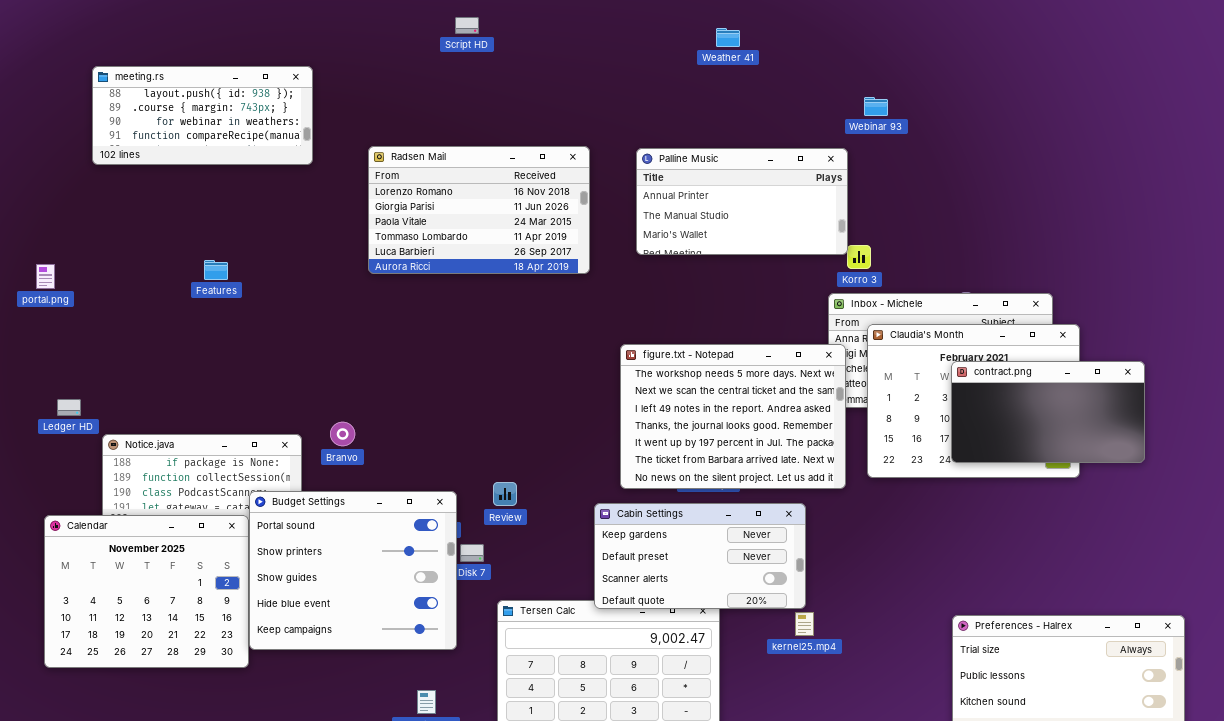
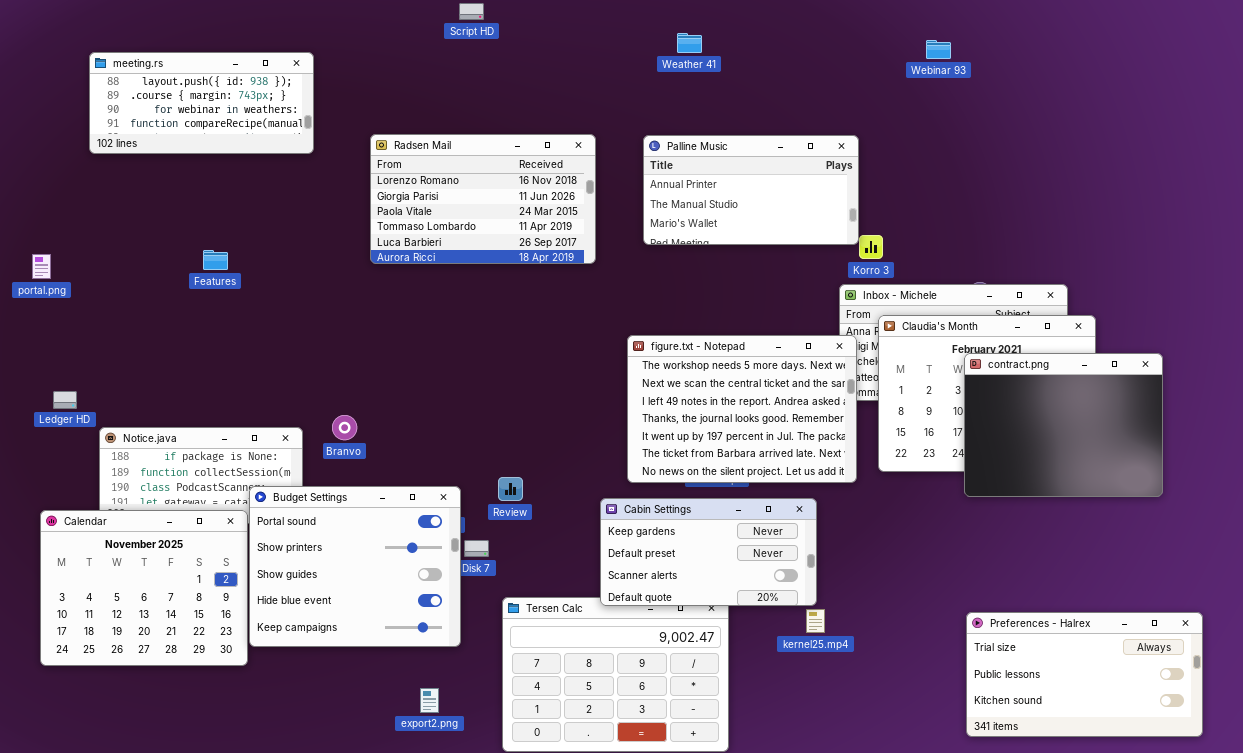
Weather 41: [716,28,740,47] -> [677,33,702,53], moved
Webinar 93: [864,97,888,116] -> [926,40,951,59], moved
contract.png: [951,361,1145,463] -> [964,353,1163,497], resized

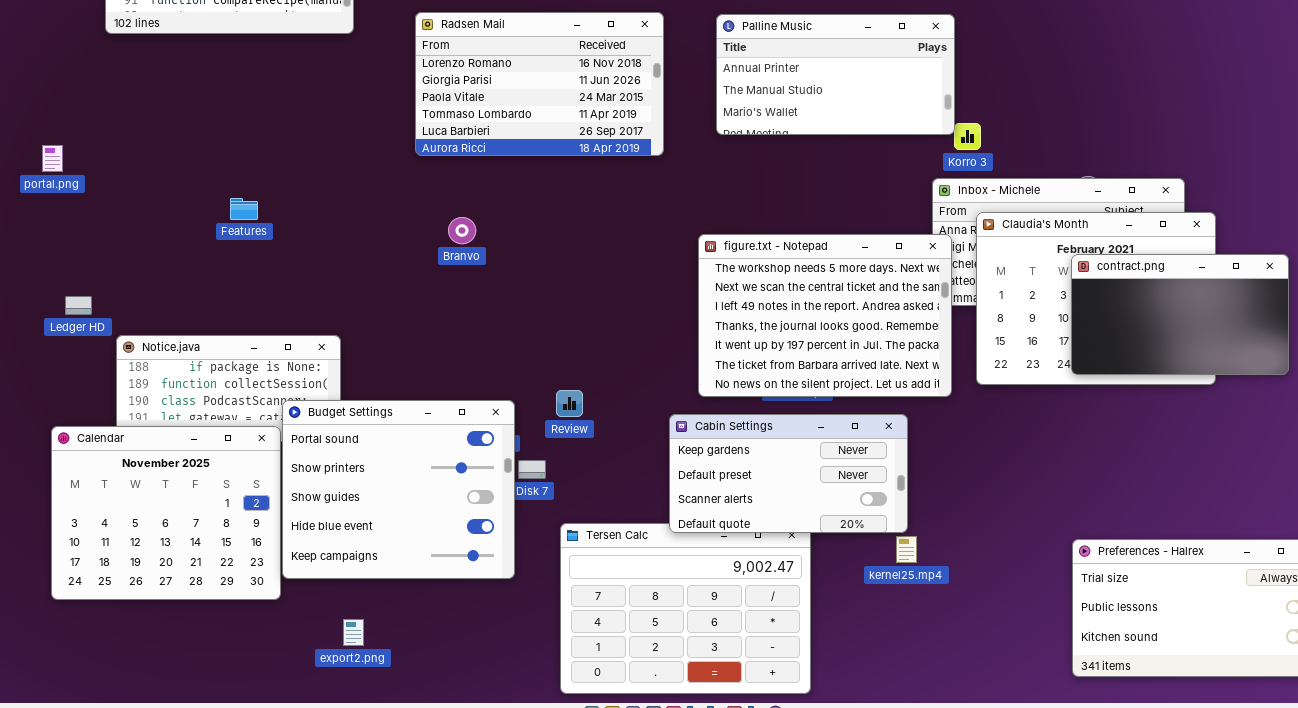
Features: [203,250,228,270] -> [230,198,258,220], moved
contract.png: [964,353,1163,497] -> [1071,254,1289,375], resized
Branvo: [332,415,357,440] -> [448,217,476,244], moved
export2.png: [420,688,439,713] -> [343,619,364,646], moved

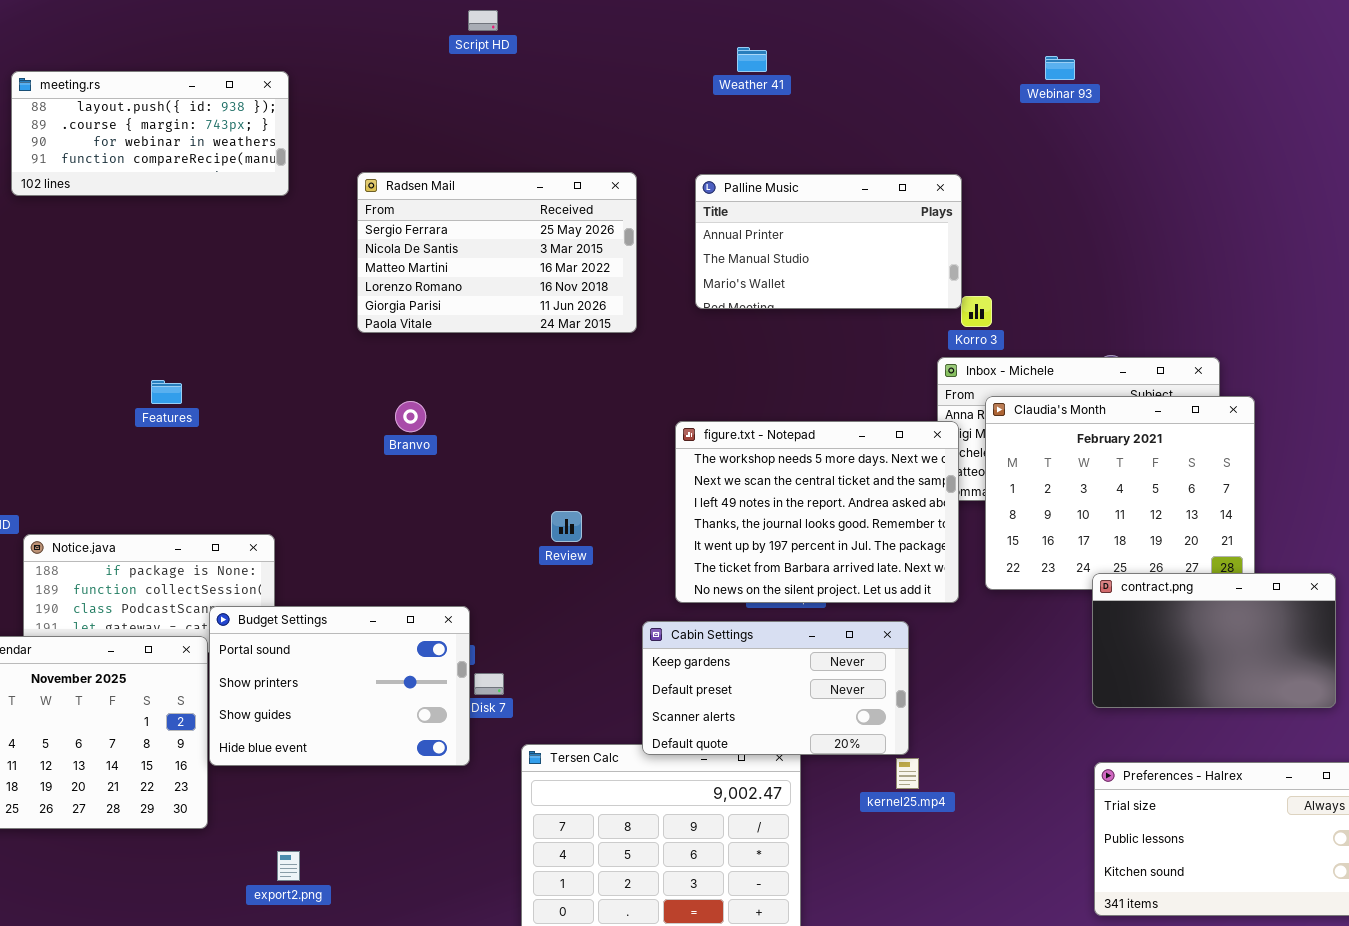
Radsen Mail: [415,12,664,156] -> [357,172,637,333], scrolled up 3 rows
contract.png: [1071,254,1289,375] -> [1092,573,1336,708], moved
Review: [556,390,583,417] -> [551,511,582,542], moved
Budget Settings: [282,400,515,579] -> [209,606,470,766], resized

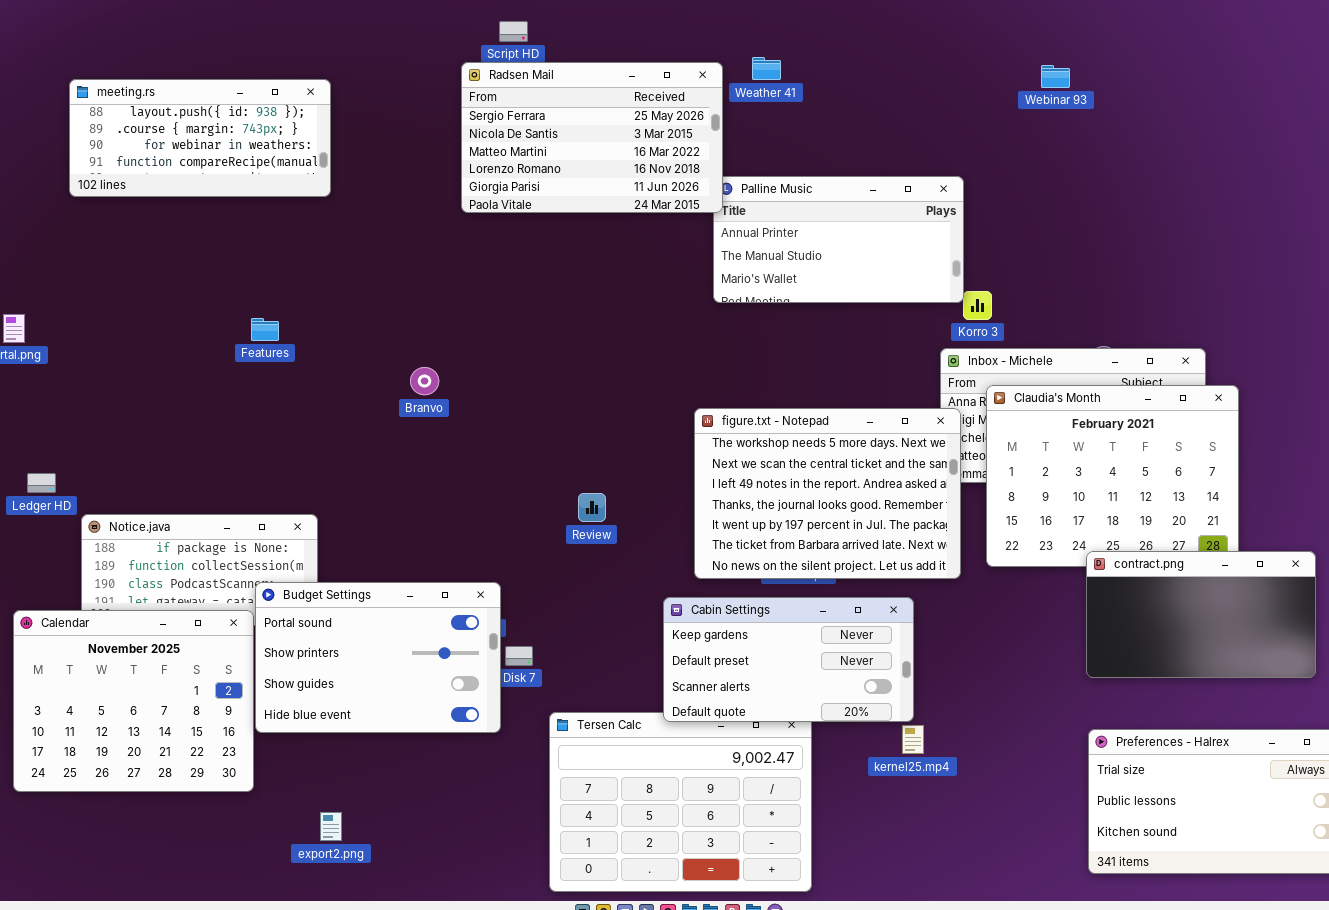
Radsen Mail: [357,172,637,333] -> [461,62,723,213], moved
Features: [151,380,182,404] -> [251,318,279,341], moved
Branvo: [395,401,426,432] -> [410,367,439,395], moved

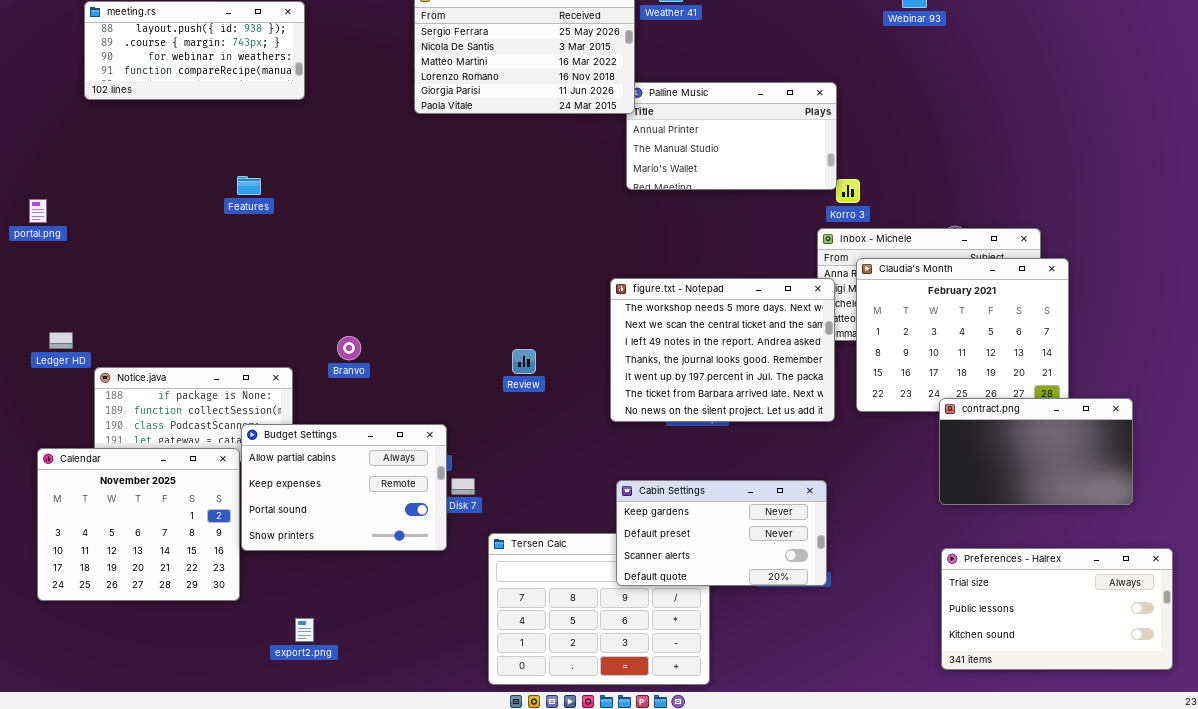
Features: [251,318,279,341] -> [237,176,261,195], moved
Branvo: [410,367,439,395] -> [337,336,361,360], moved
Budget Settings: [255,582,501,733] -> [241,424,447,551], scrolled up 2 rows
Cabin Settings: [663,597,914,722] -> [616,480,827,586], moved

